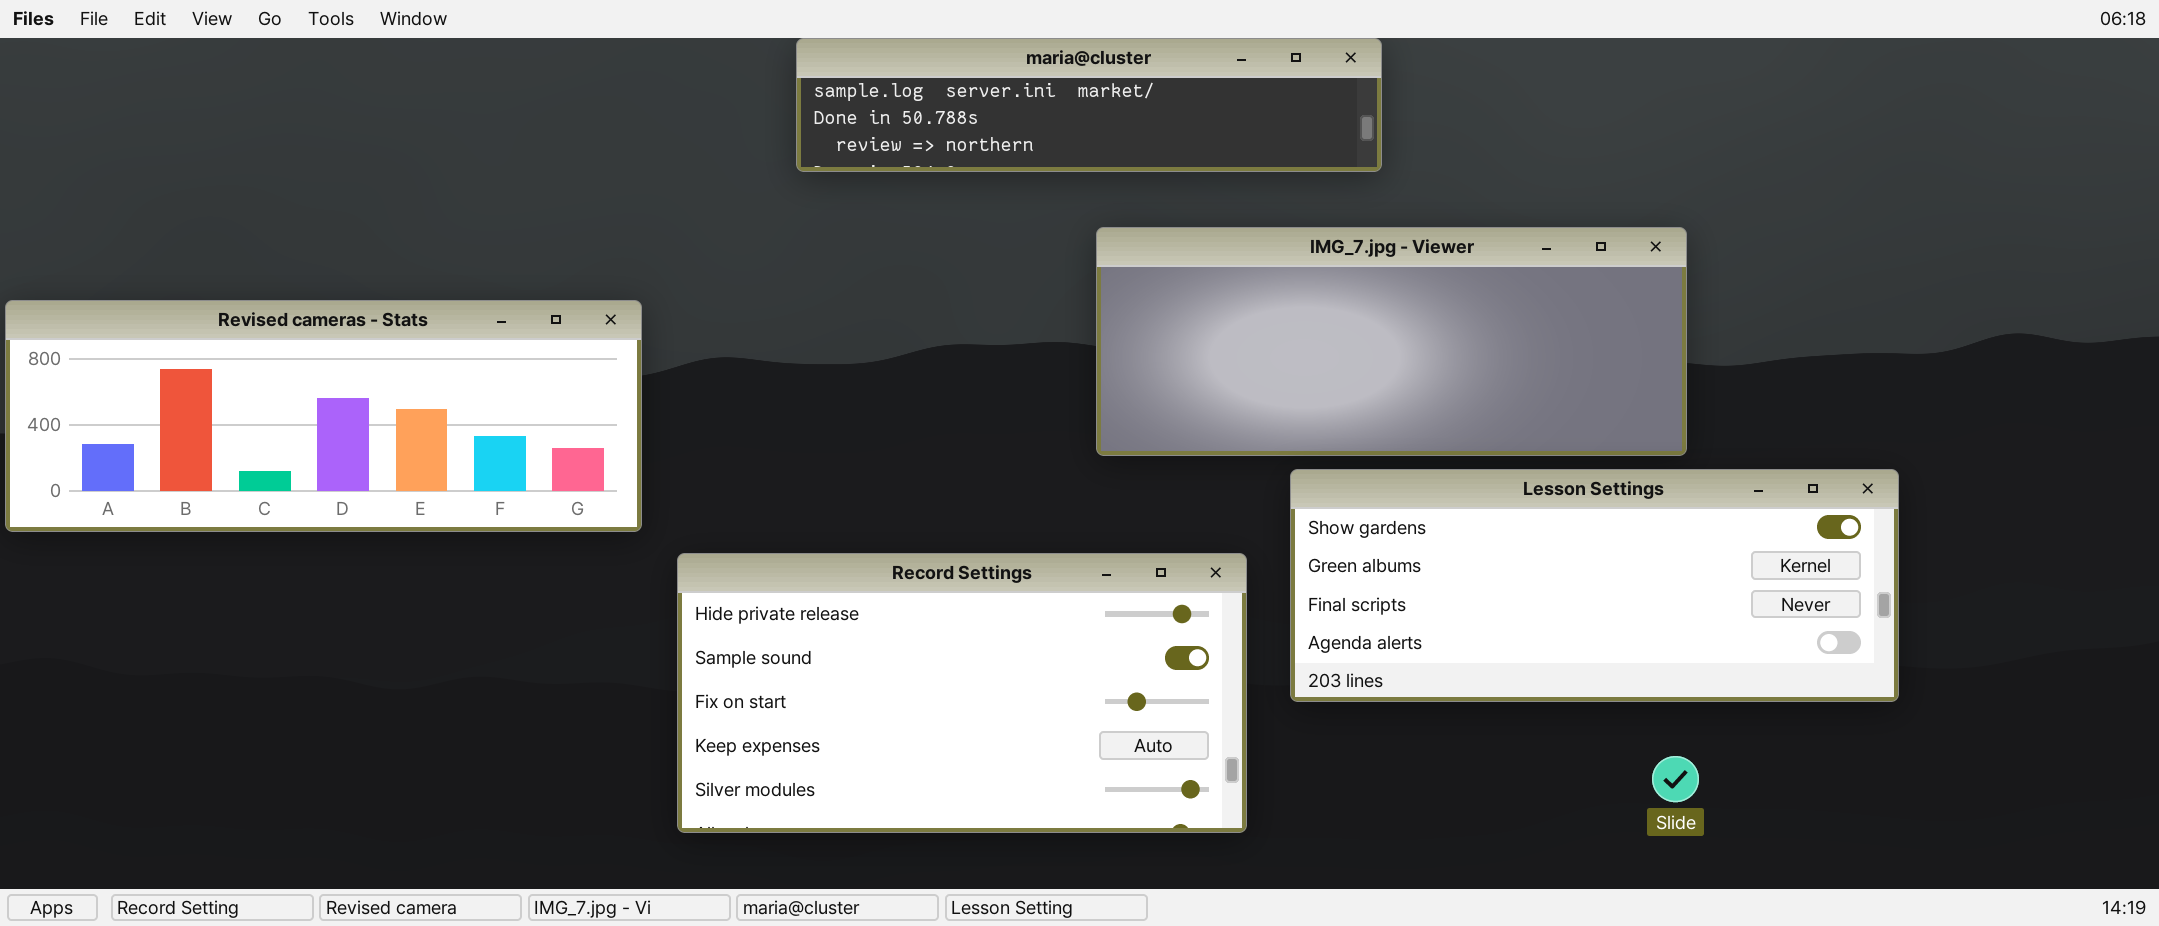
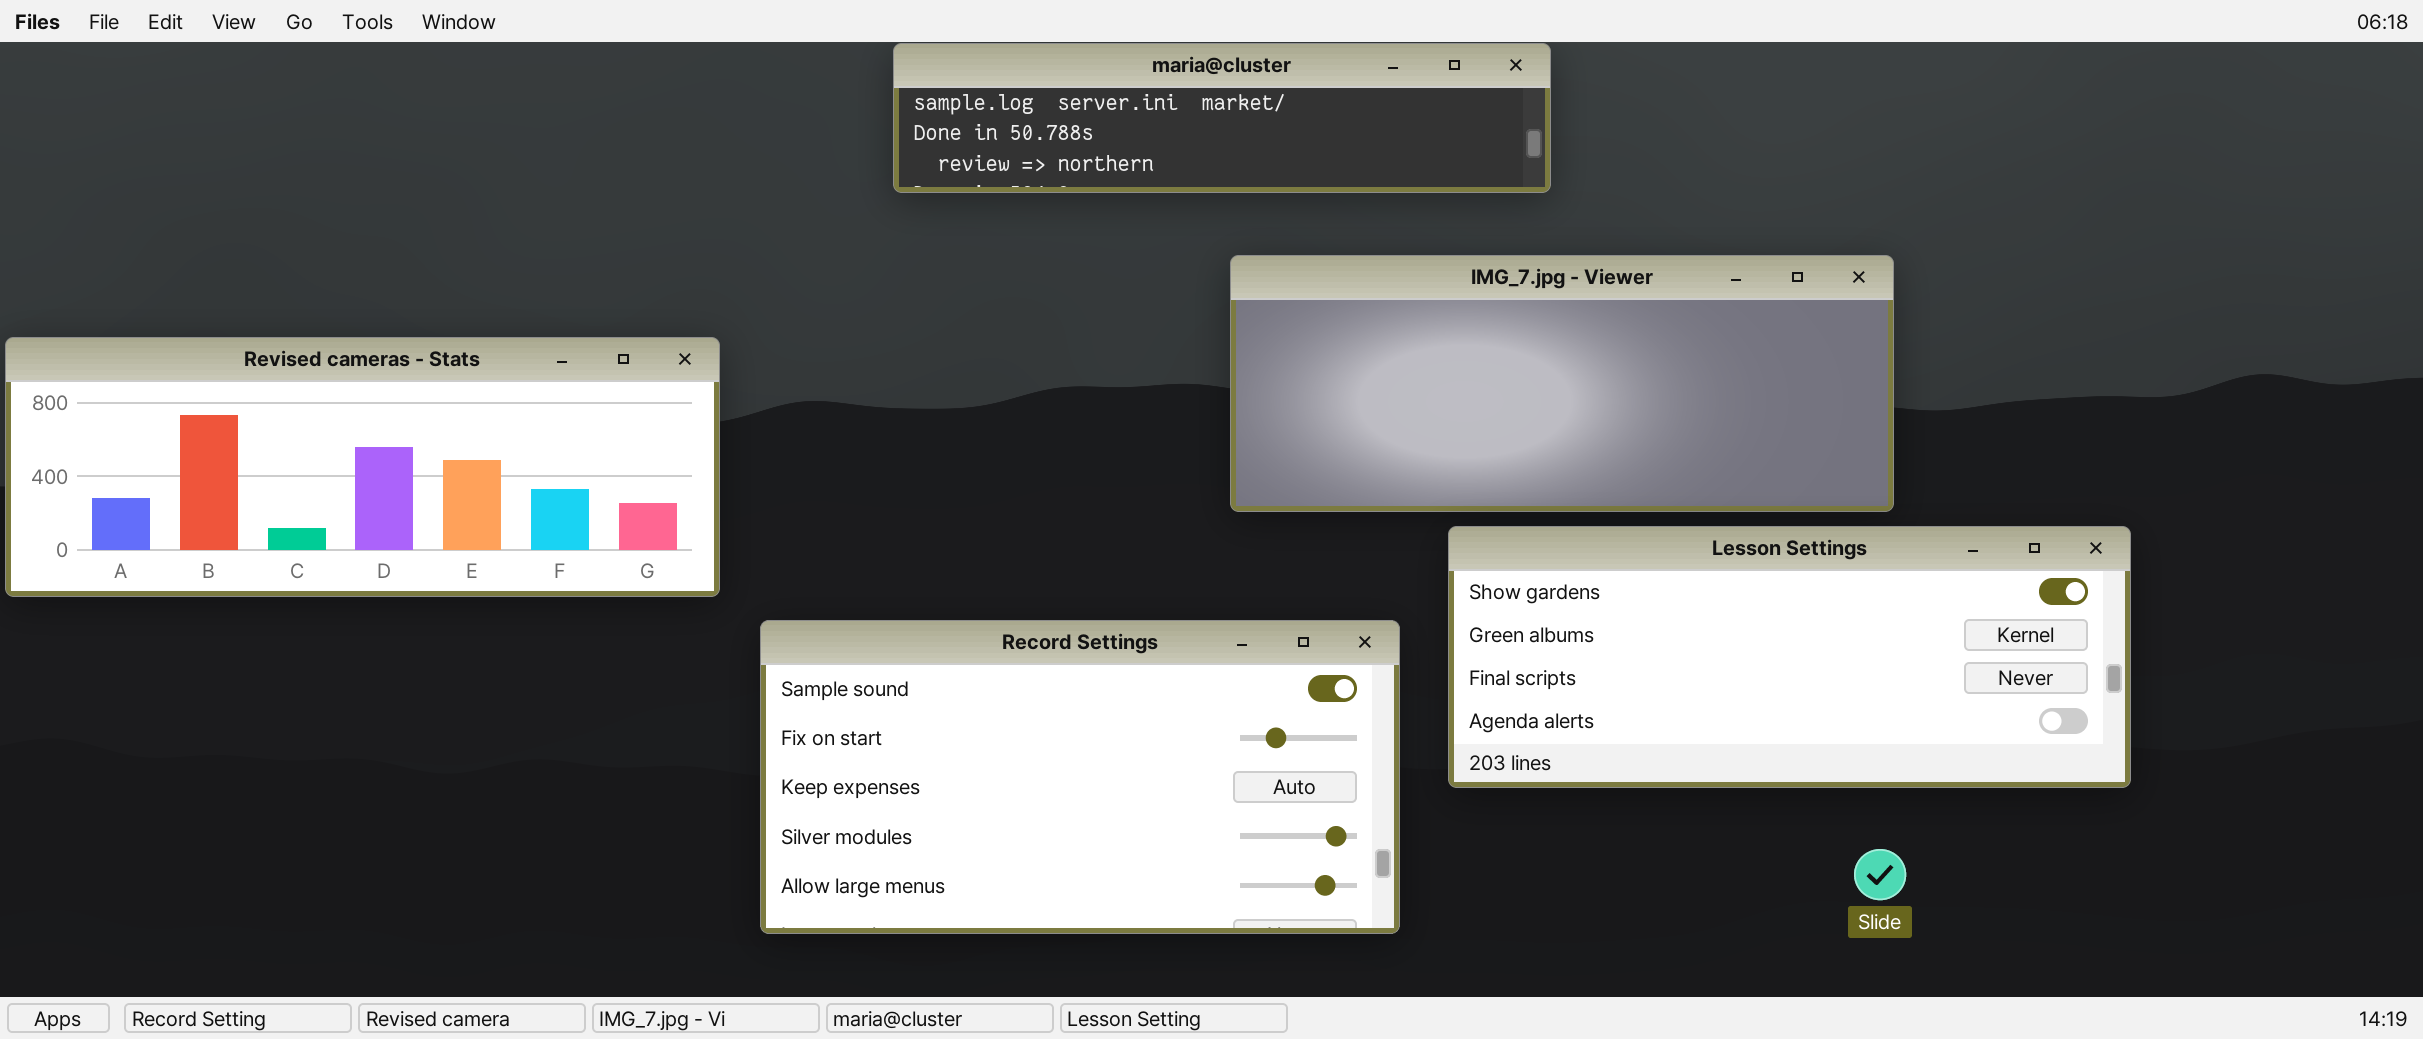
Record Settings: [677,553,1247,833] -> [760,620,1400,934], scrolled down 1 row

